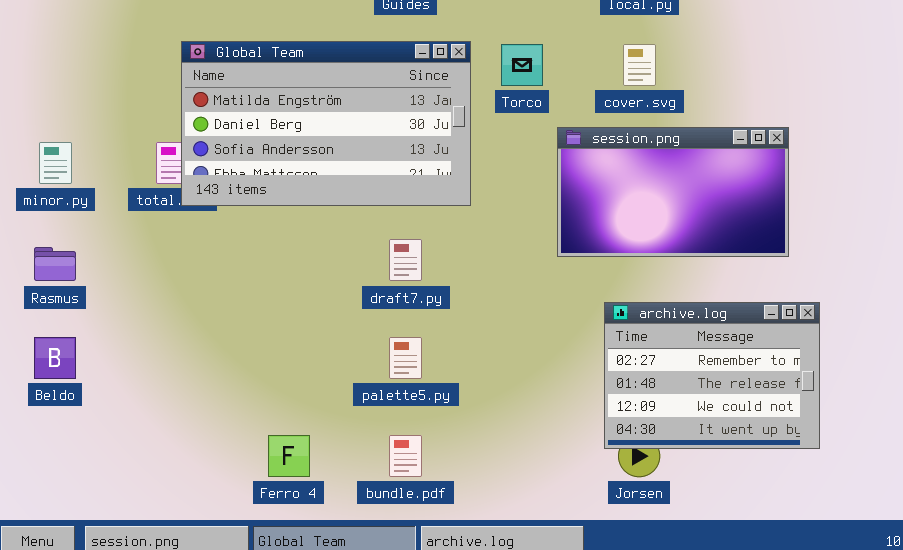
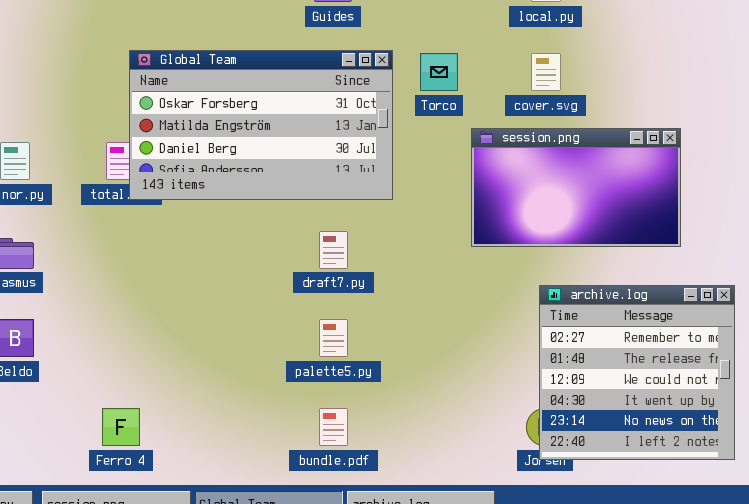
Global Team: [181,41,471,206] -> [129,50,393,200], scrolled up 1 row
archive.log: [604,302,820,449] -> [539,285,735,460], moved, resized
Ferro 4: [268,435,310,477] -> [102,408,140,446], moved

